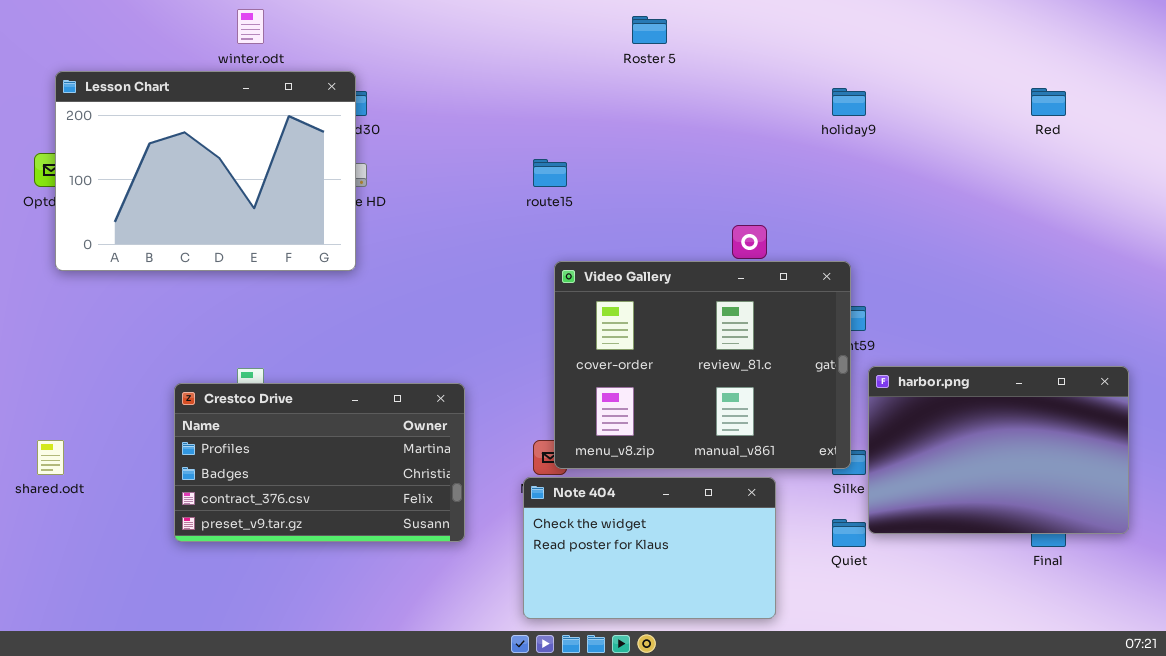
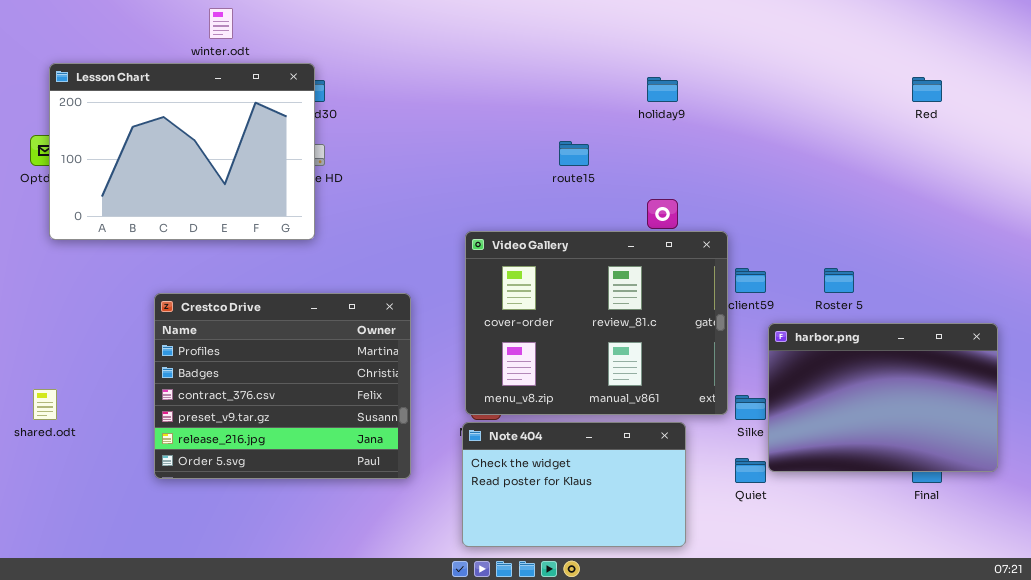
Roster 5: [632,16,667,44] -> [824,268,854,293], moved
holiday9: [832,88,866,116] -> [647,77,678,102], moved
route15: [533,159,567,187] -> [559,141,589,166], moved
Video Gallery: [554,261,851,469] -> [465,231,728,415], moved
Crestco Drive: [174,383,465,542] -> [154,293,411,479], resized

